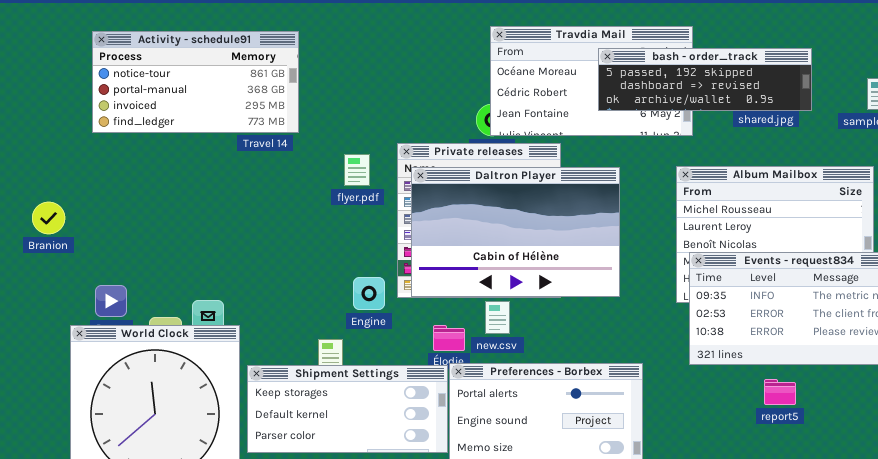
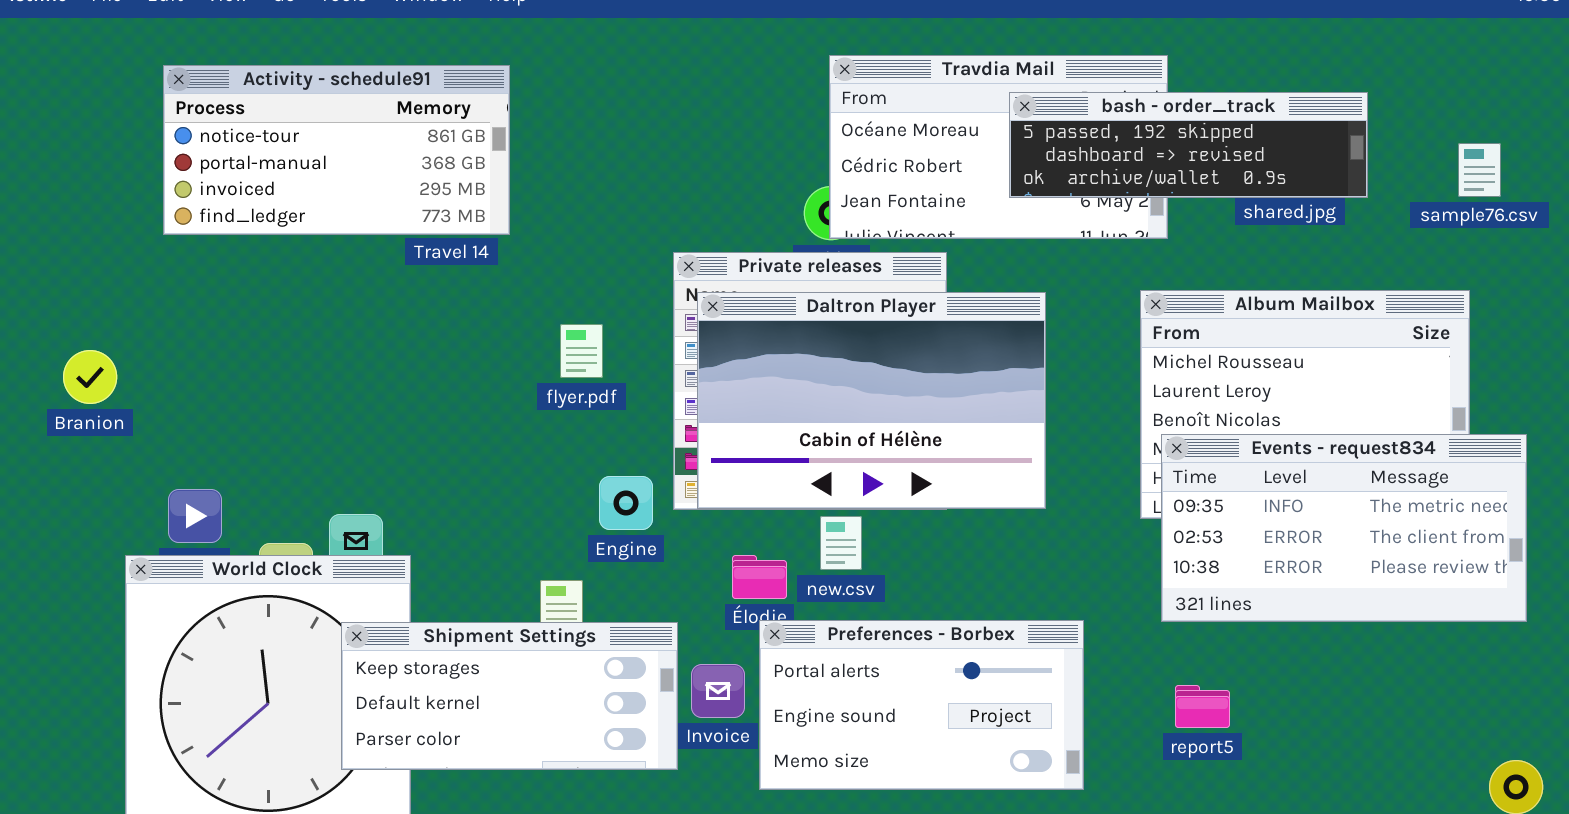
flyer.pdf: [344,154,370,186] -> [560,324,603,378], moved
Shipment Settings: [247,365,448,453] -> [341,622,678,770], moved
report5: [764,379,796,405] -> [1175,685,1230,728], moved

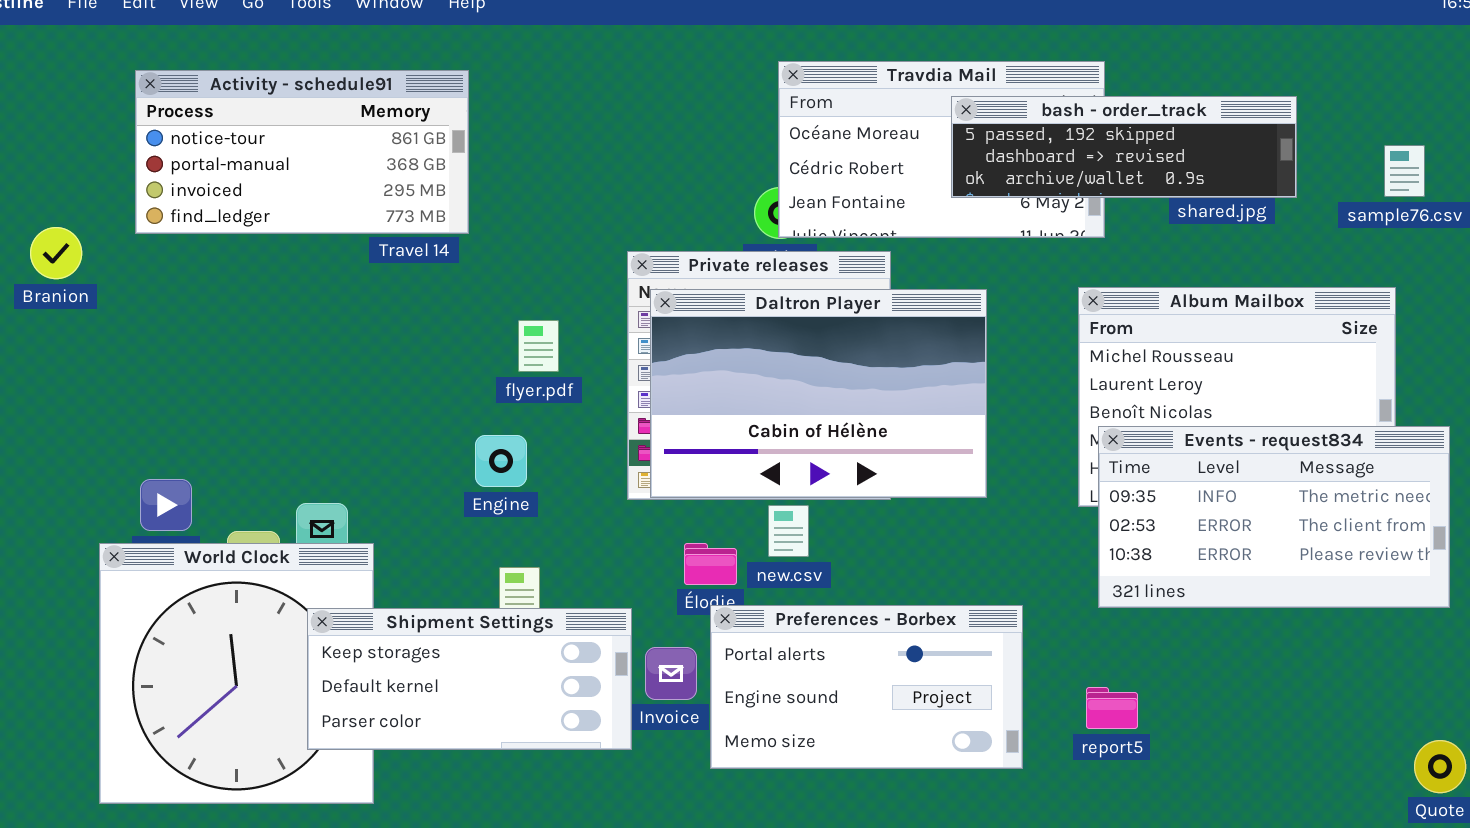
Branion: [63,350,117,404] -> [30,227,82,279], moved
Engine: [599,476,653,530] -> [475,435,527,487], moved
report5: [1175,685,1230,728] -> [1086,687,1138,729], moved

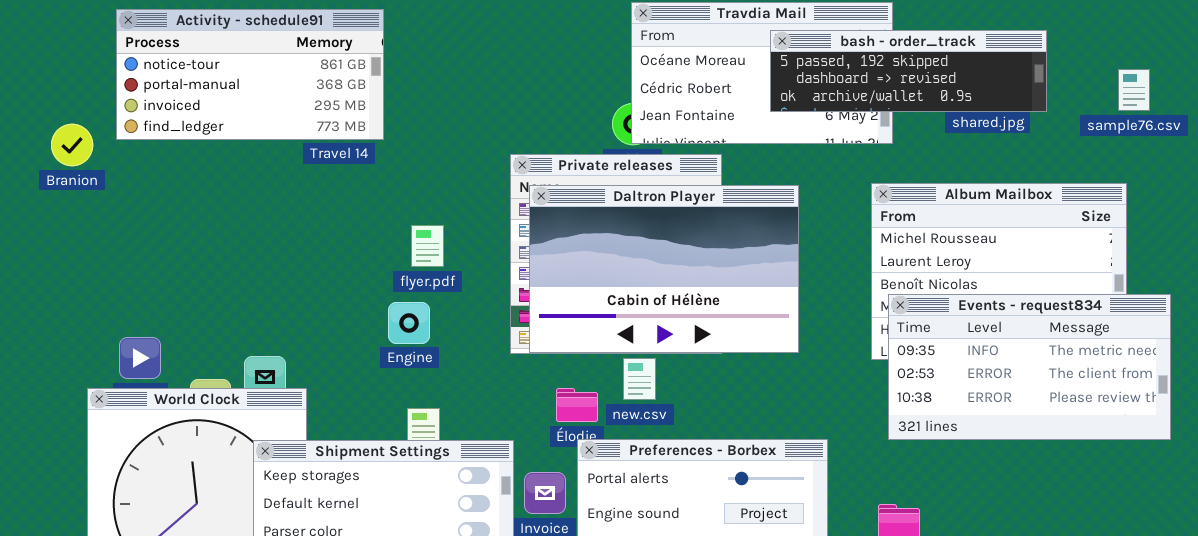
Branion: [30,227,82,279] -> [51,124,93,166], moved
flyer.pdf: [518,320,559,372] -> [411,225,444,267], moved

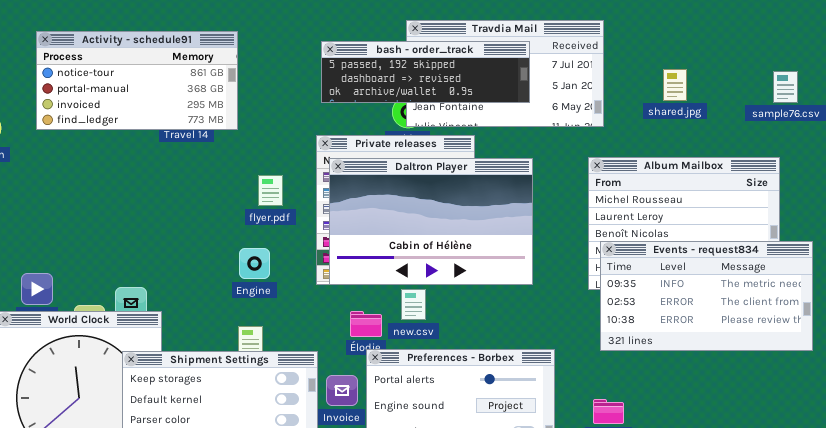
Activity - schedule91: [116,9,384,140] -> [36,31,238,130], moved
bash - order_track: [770,30,1047,112] -> [321,41,530,103], moved
flyer.pdf: [411,225,444,267] -> [258,175,283,206], moved
Engine: [388,302,430,344] -> [239,248,270,279], moved

